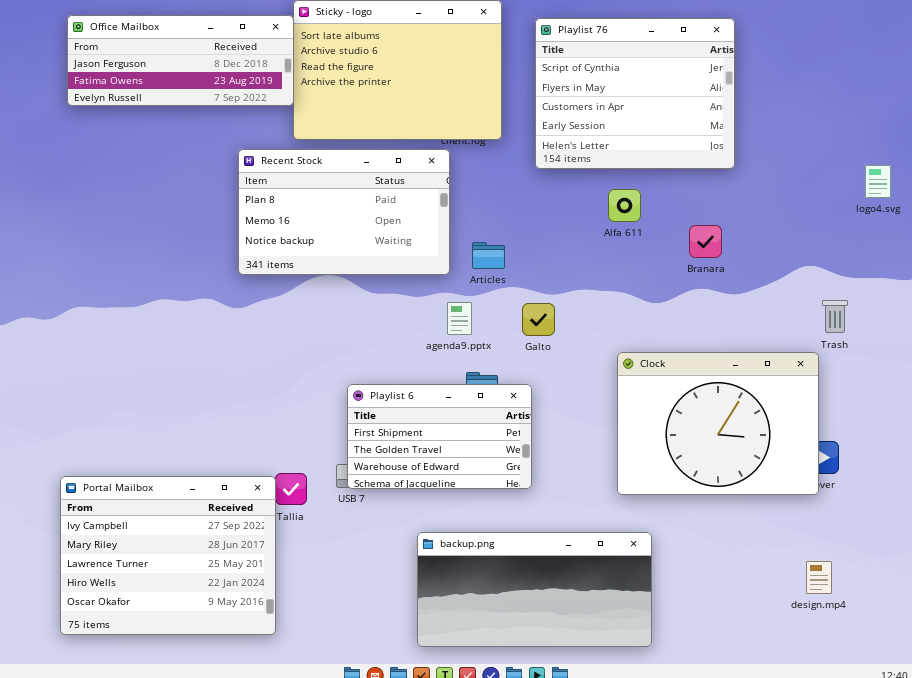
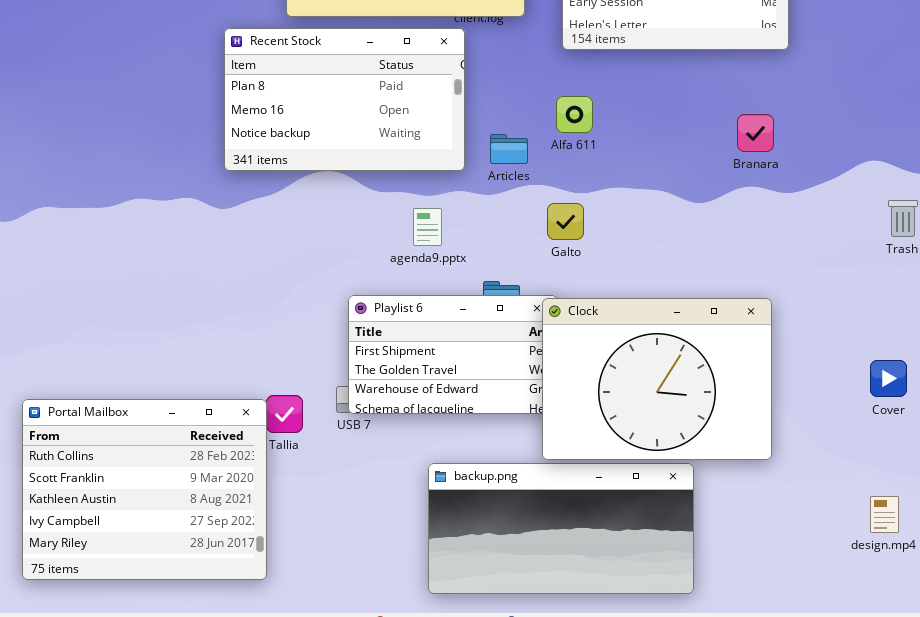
Alfa 611: [608,189,641,222] -> [556,96,593,133], moved
agenda9.pptx: [447,302,472,335] -> [413,208,442,246], moved
Clock: [617,352,819,495] -> [542,298,772,460], moved
Portal Mailbox: [60,476,276,635] -> [22,399,267,580], scrolled up 3 rows

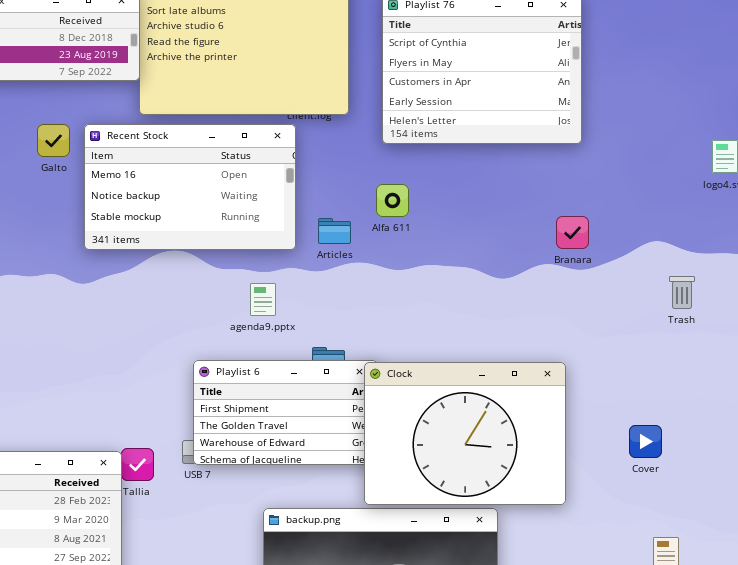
Recent Stock: [224,28,465,171] -> [84,124,296,250], scrolled down 1 row
Branara: [737,114,774,152] -> [556,216,589,249], moved
Galto: [547,203,584,240] -> [37,124,70,157], moved
Cover: [870,360,907,397] -> [629,425,662,458], moved

